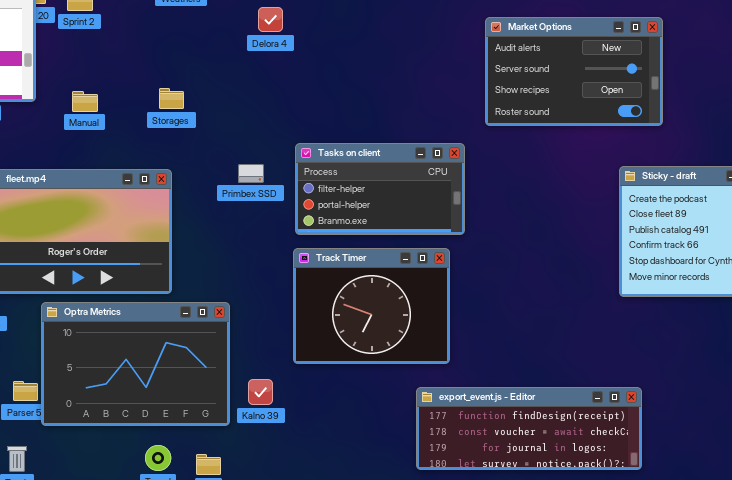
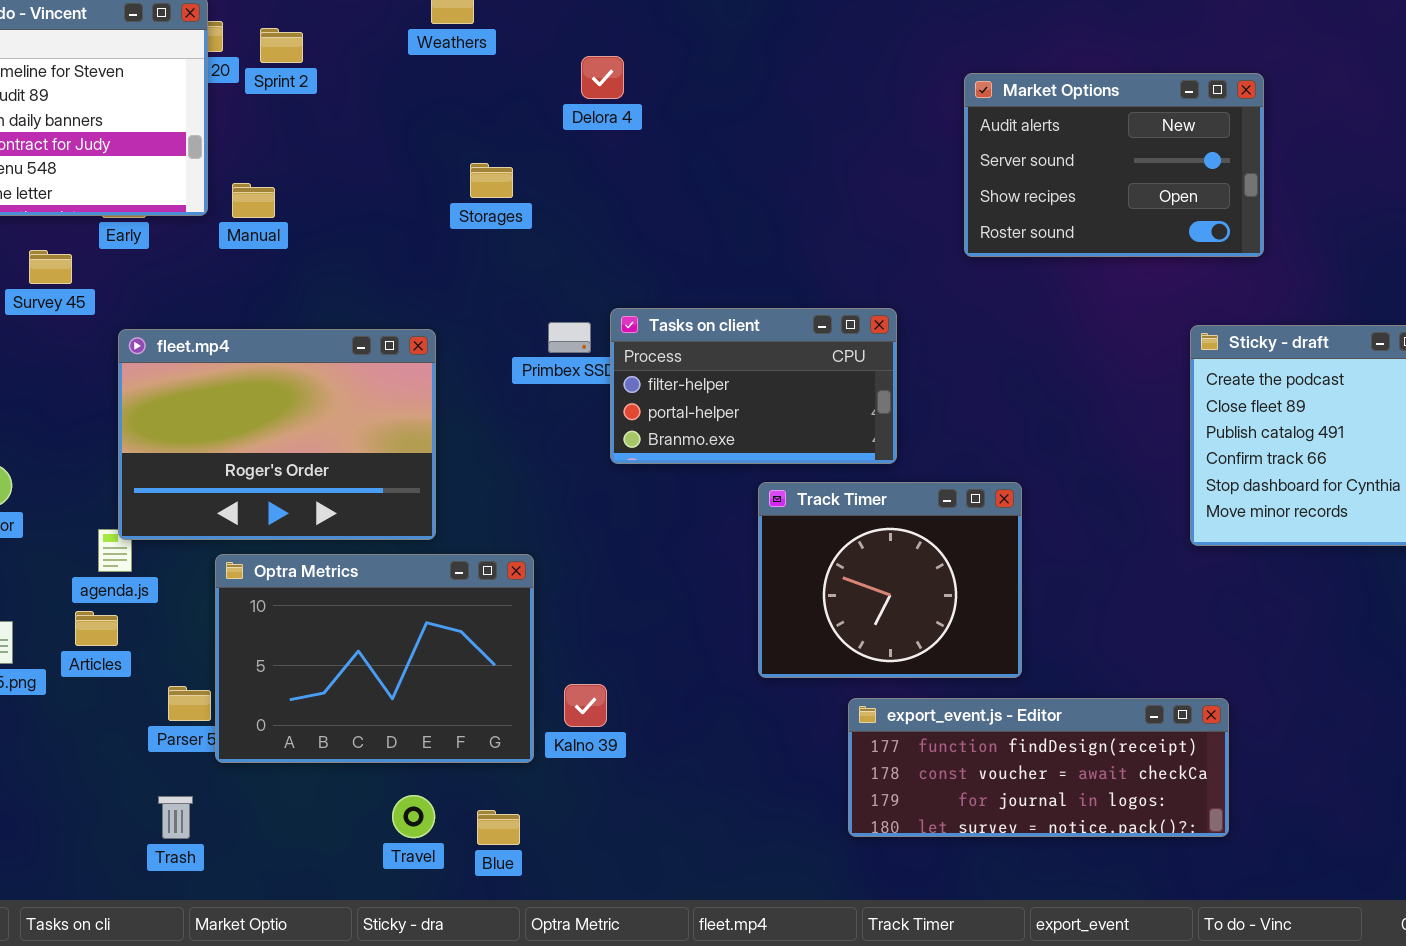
Storages: [159,88,184,109] -> [470,163,513,198], moved
Manual: [72,91,98,112] -> [232,183,275,218], moved
Tasks on client: [295,143,465,235] -> [610,308,897,464], moved
Track Timer: [293,248,450,364] -> [758,482,1022,678], moved

